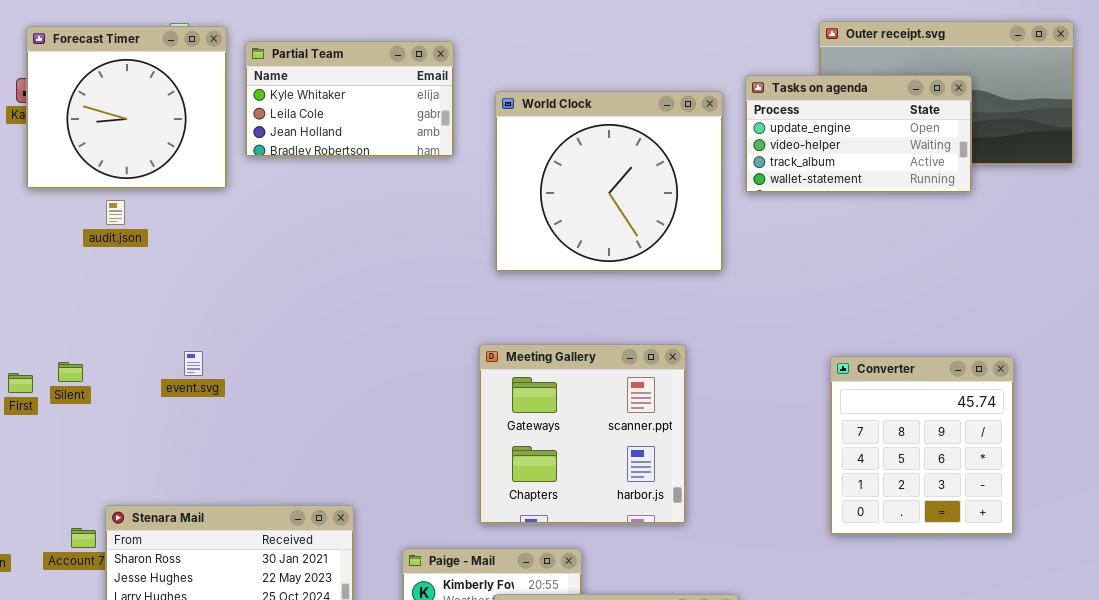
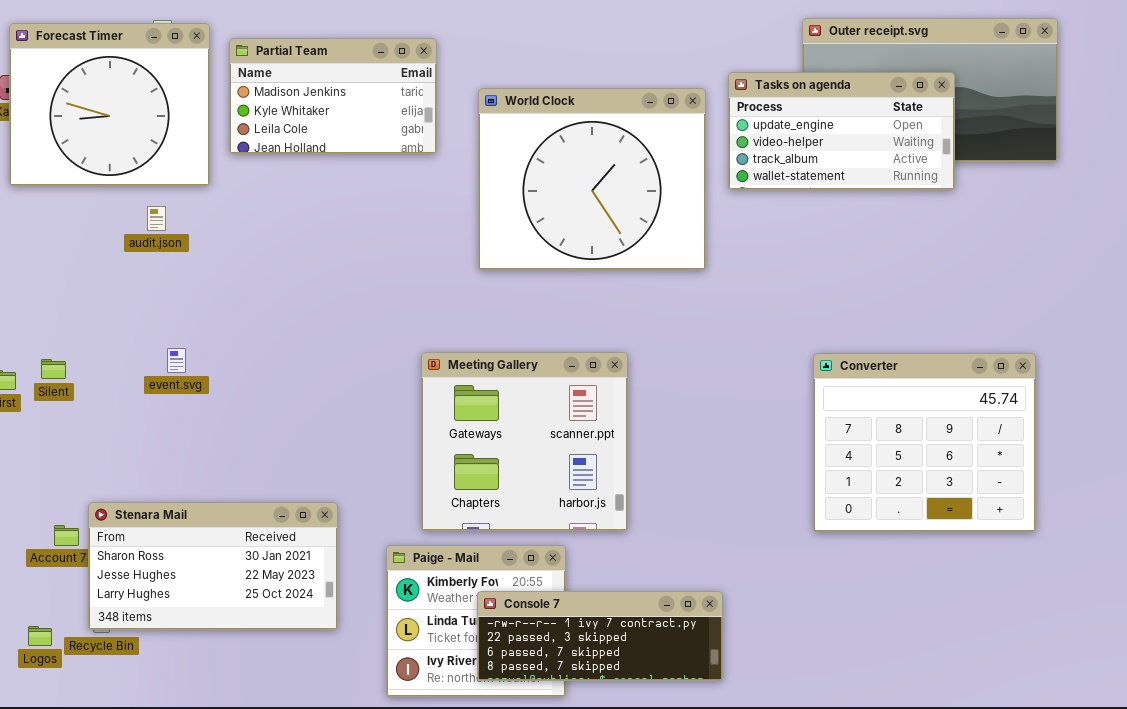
Partial Team: [245,41,454,157] -> [229,38,437,154], scrolled up 1 row
audit.json: [106,200,125,225] -> [147,206,166,231], moved
Meeting Gallery: [479,344,686,524] -> [421,352,628,531], moved
Converter: [830,356,1014,535] -> [813,353,1036,532], resized

